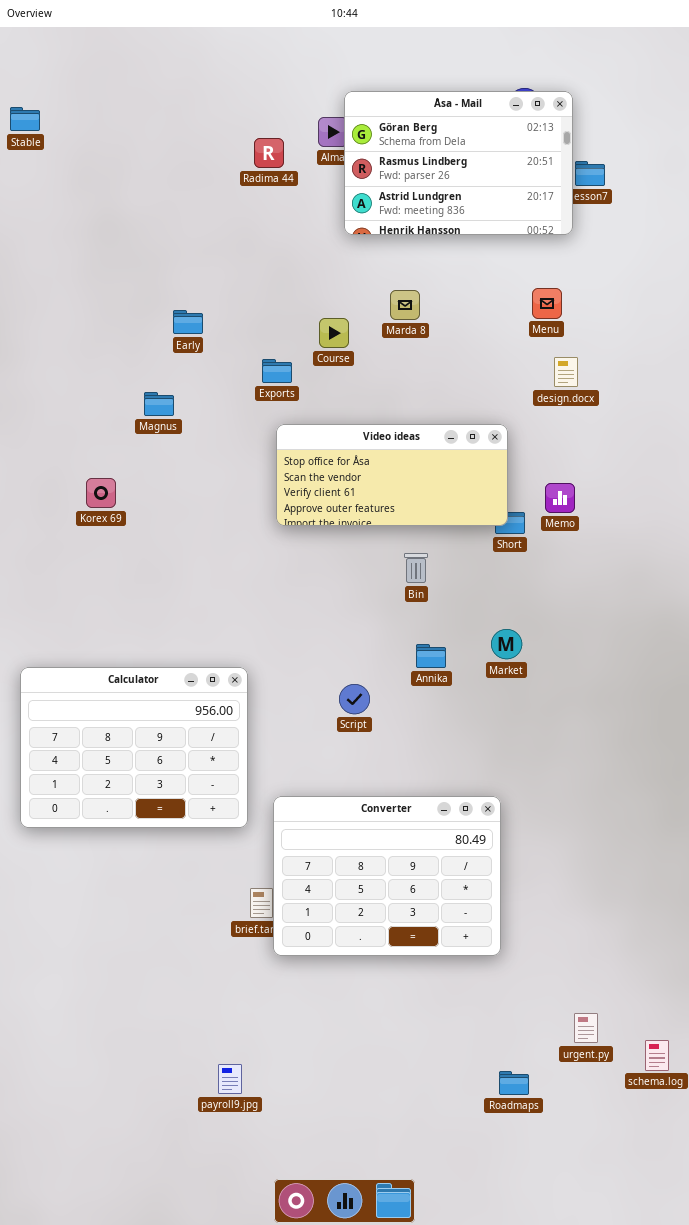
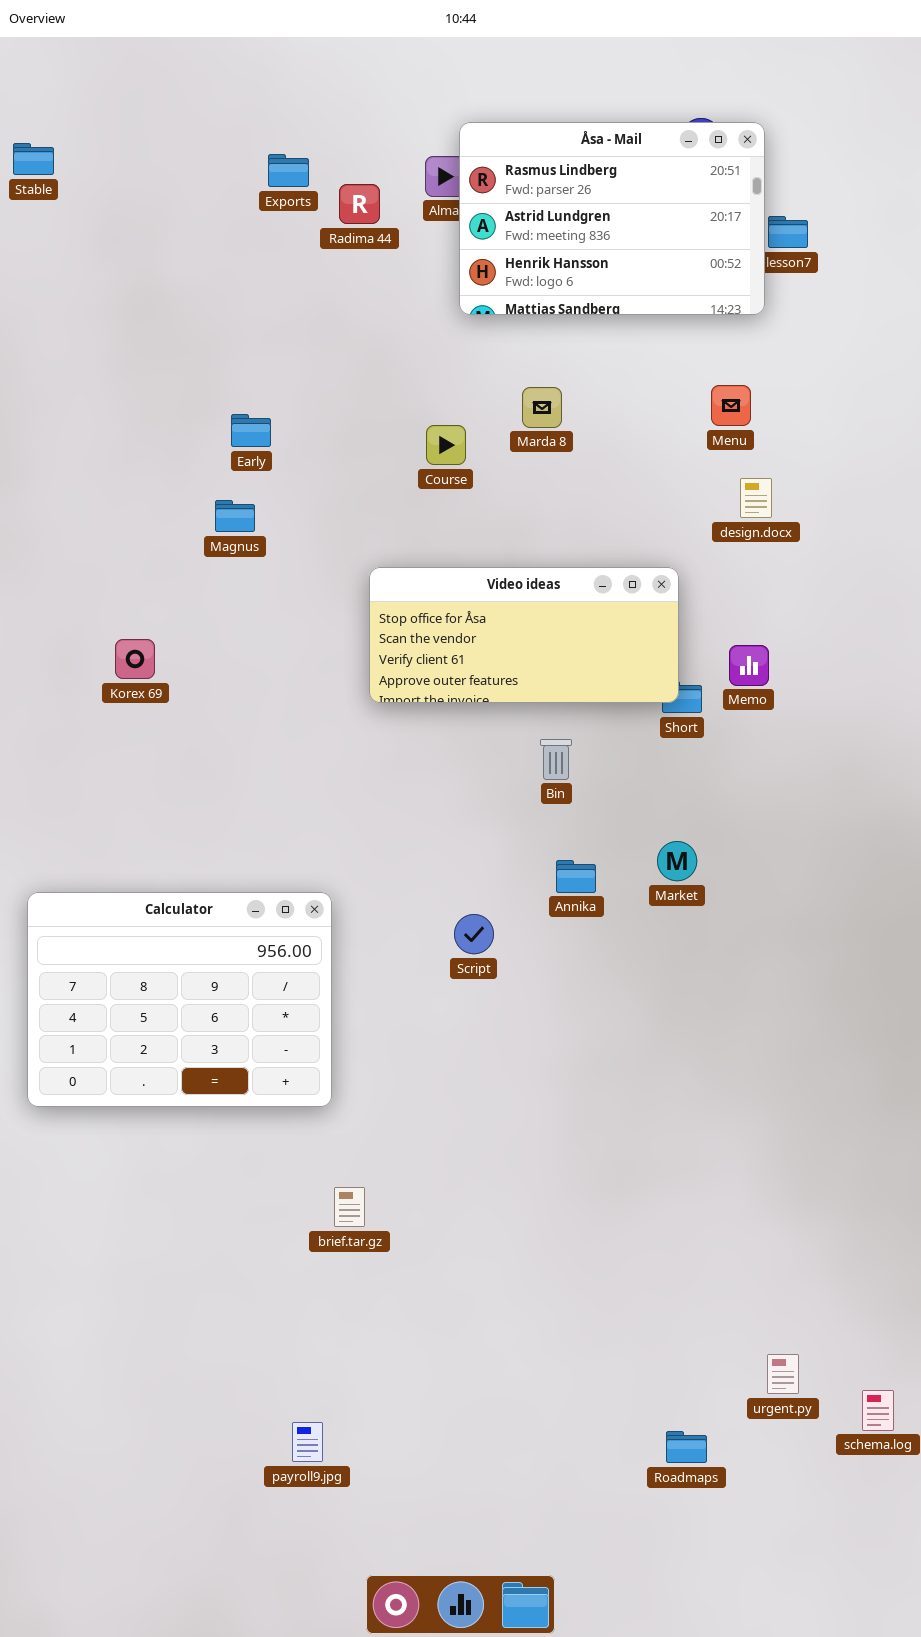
Åsa - Mail: [344,91,573,235] -> [459,122,765,315], scrolled down 1 row
Exports: [262,359,292,383] -> [268,154,309,187], moved
Magnus: [144,392,174,416] -> [215,500,255,532], moved
Converter: [273,796,501,956] -> none, closed

